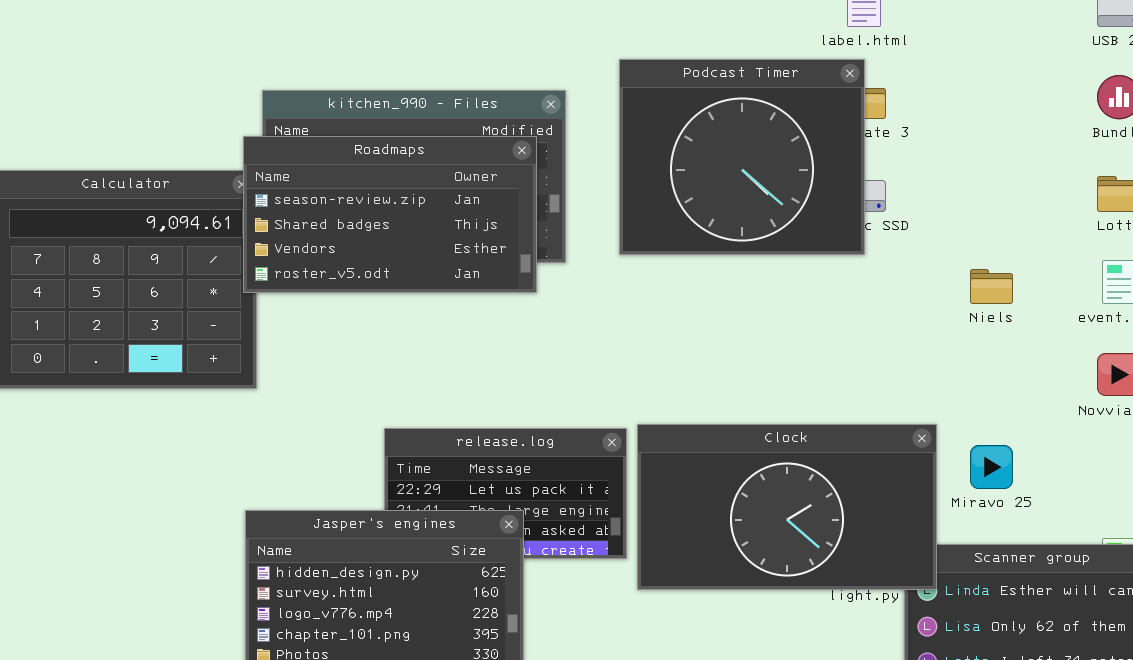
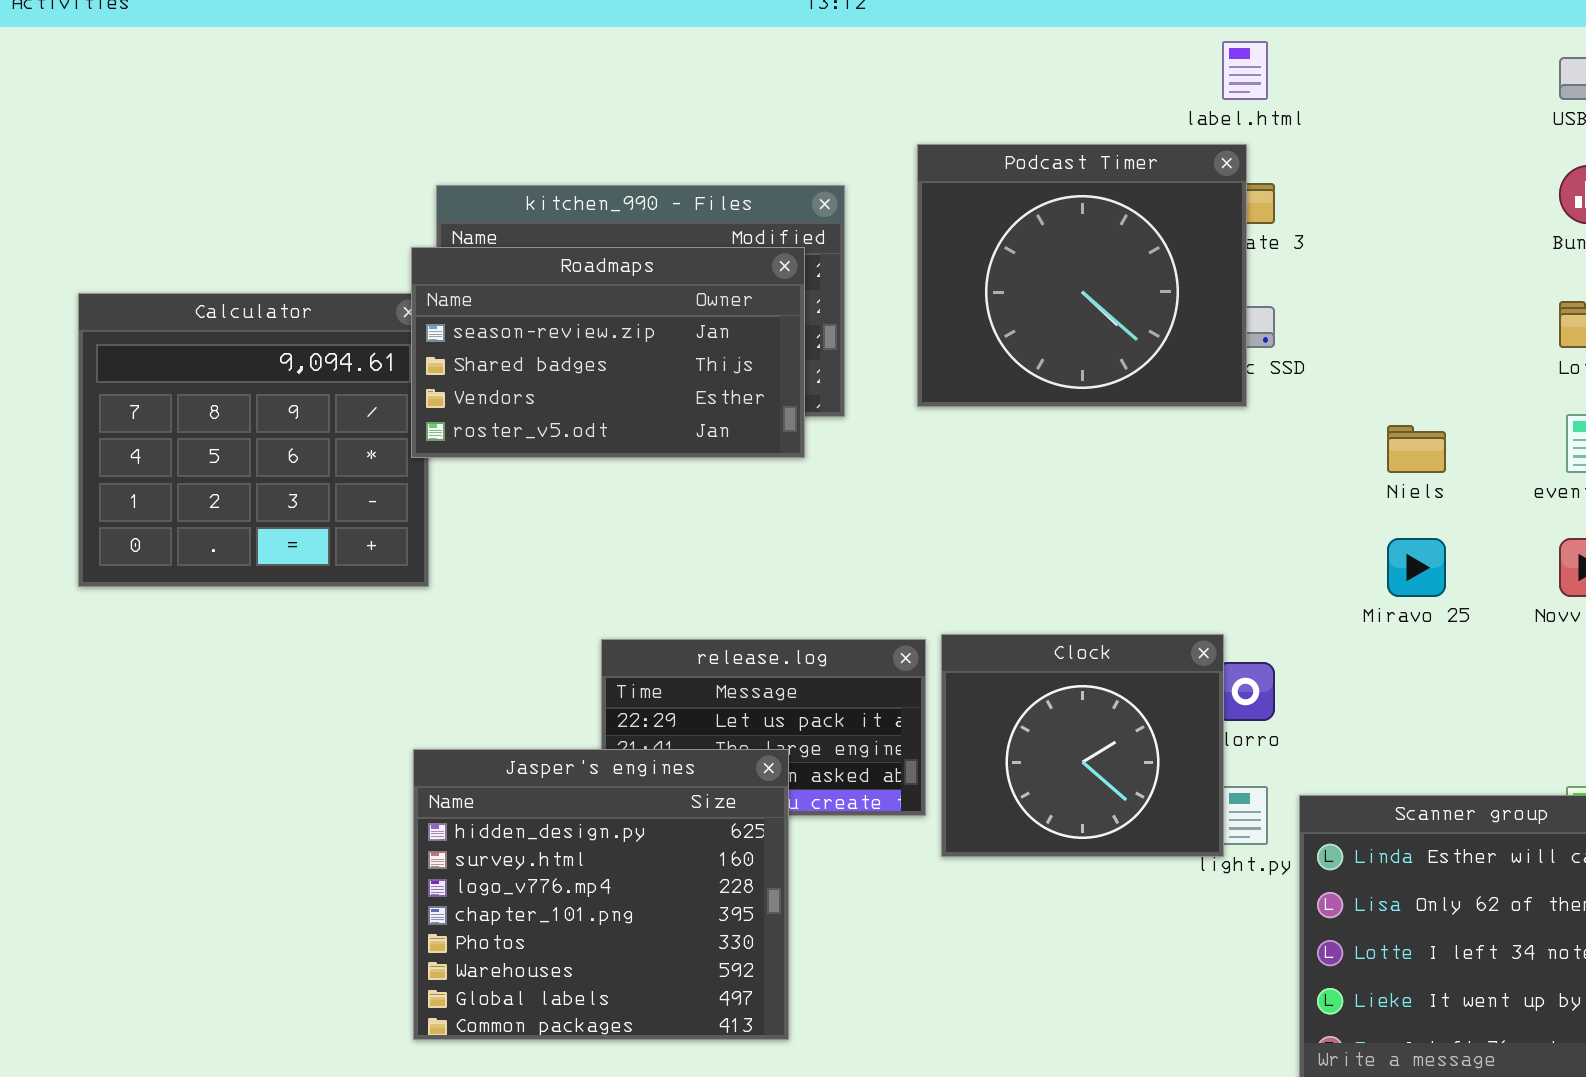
Clock: [637,424,937,590] -> [941,634,1224,857], resized
Miravo 25: [970,445,1013,489] -> [1387,538,1446,597], moved

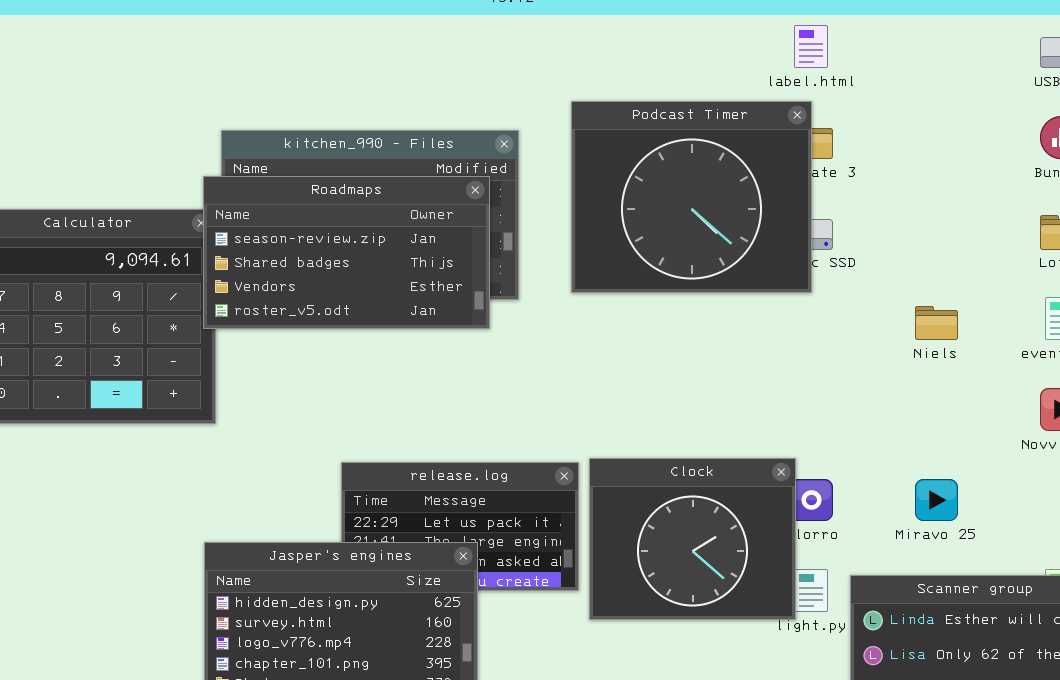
Miravo 25: [1387,538,1446,597] -> [915,479,958,521], moved

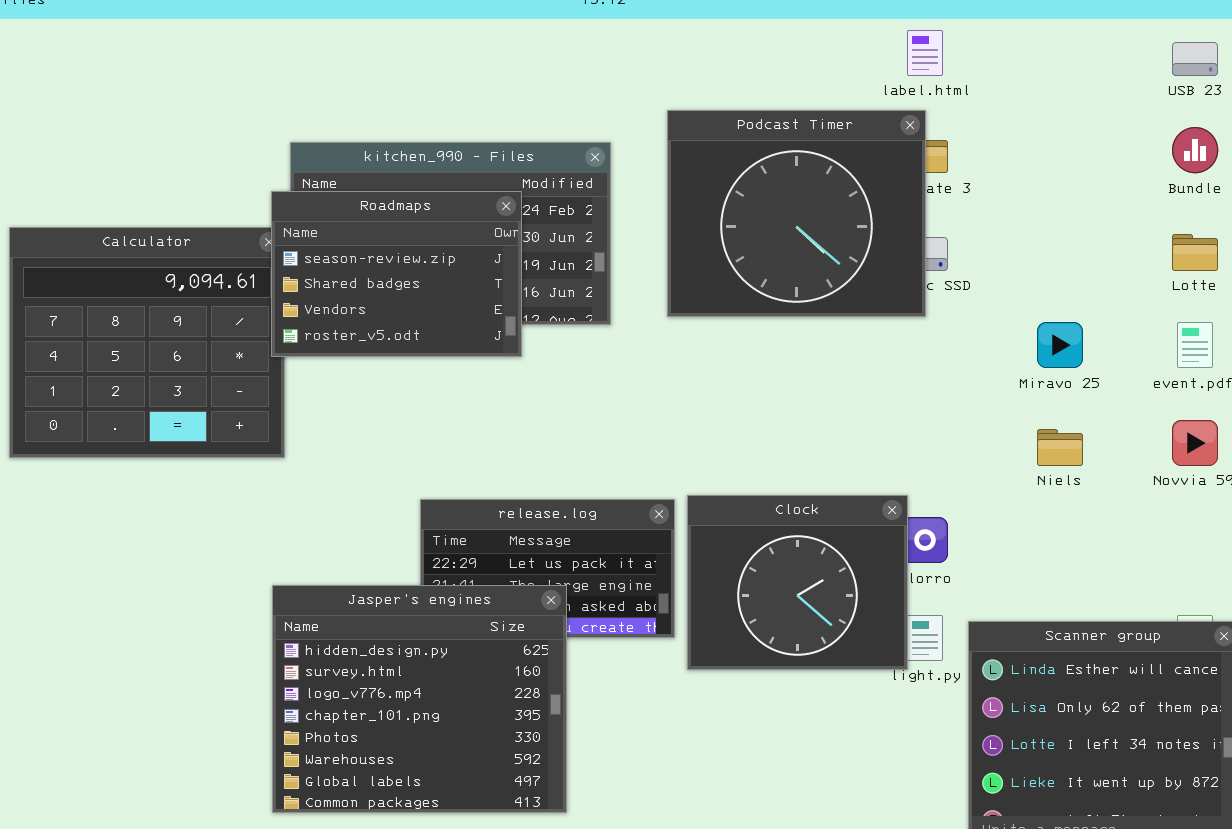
Roadmaps: [203,176,490,329] -> [271,191,522,357], resized
Niels: [915,306,958,340] -> [1037,429,1083,466], moved
Miravo 25: [915,479,958,521] -> [1037,322,1083,368], moved

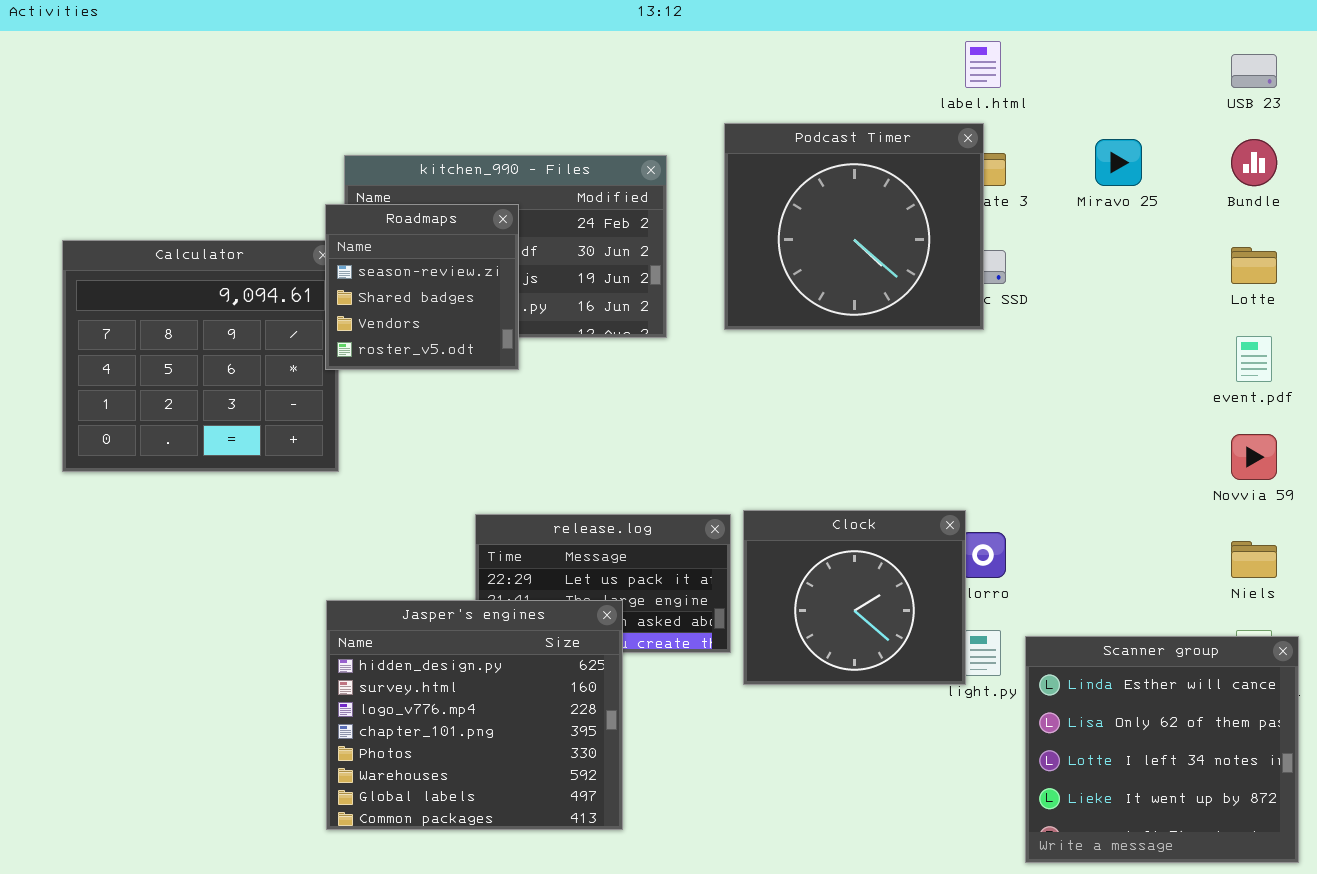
Roadmaps: [271,191,522,357] -> [325,204,519,370], resized
Miravo 25: [1037,322,1083,368] -> [1095,139,1142,186], moved
Niels: [1037,429,1083,466] -> [1231,541,1277,578], moved

